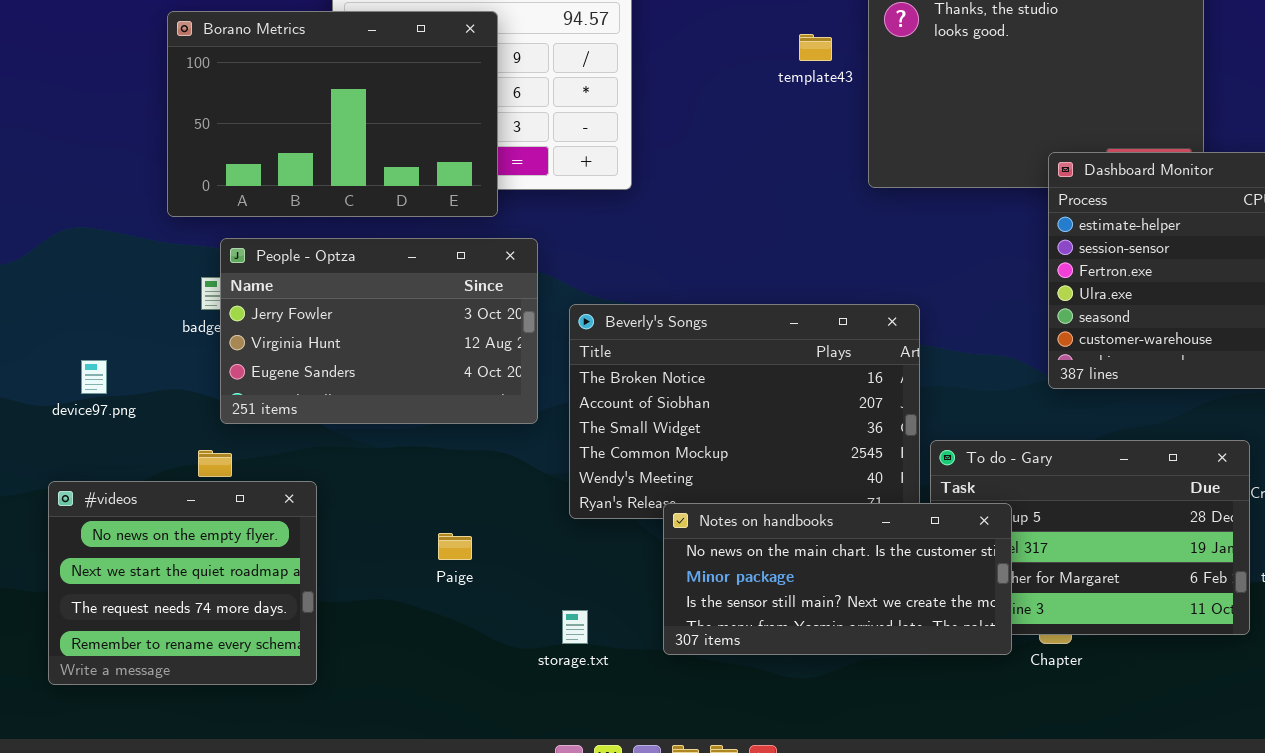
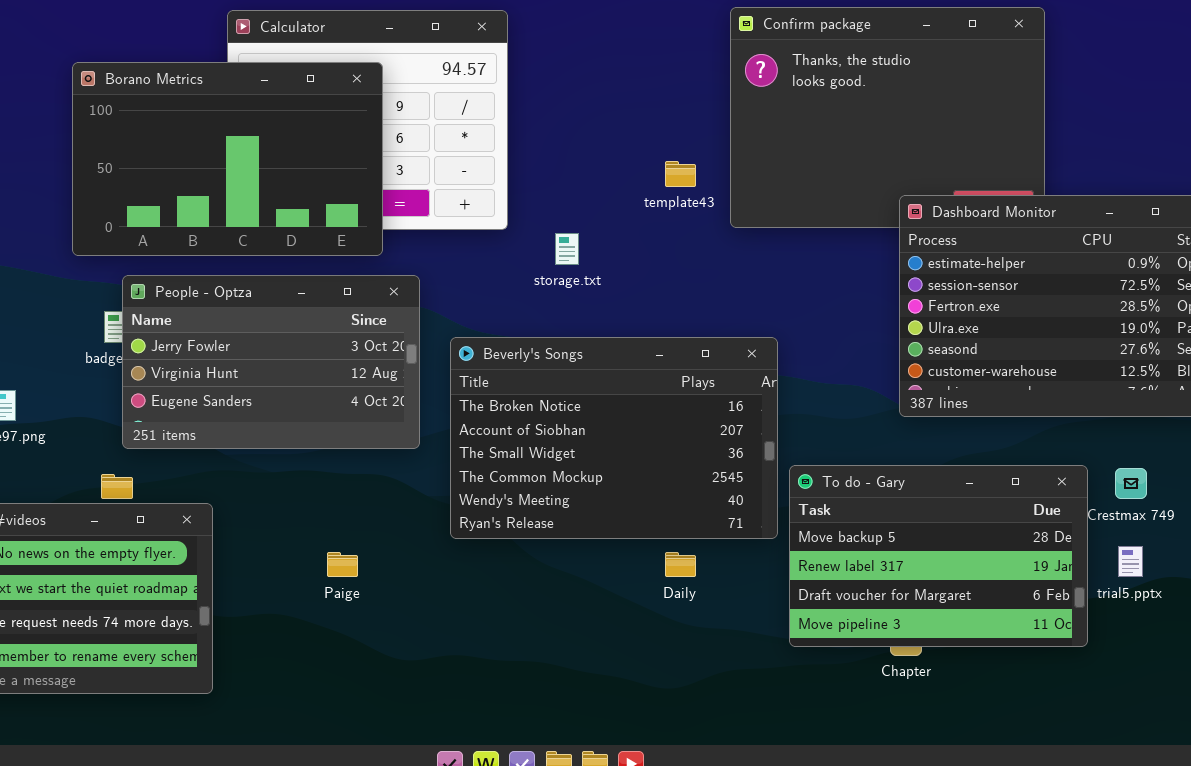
template43: [799,34,832,61] -> [665,161,696,187], moved
Notes on handbooks: [663,503,1012,655] -> none, closed
storage.txt: [562,610,588,644] -> [555,233,579,265], moved

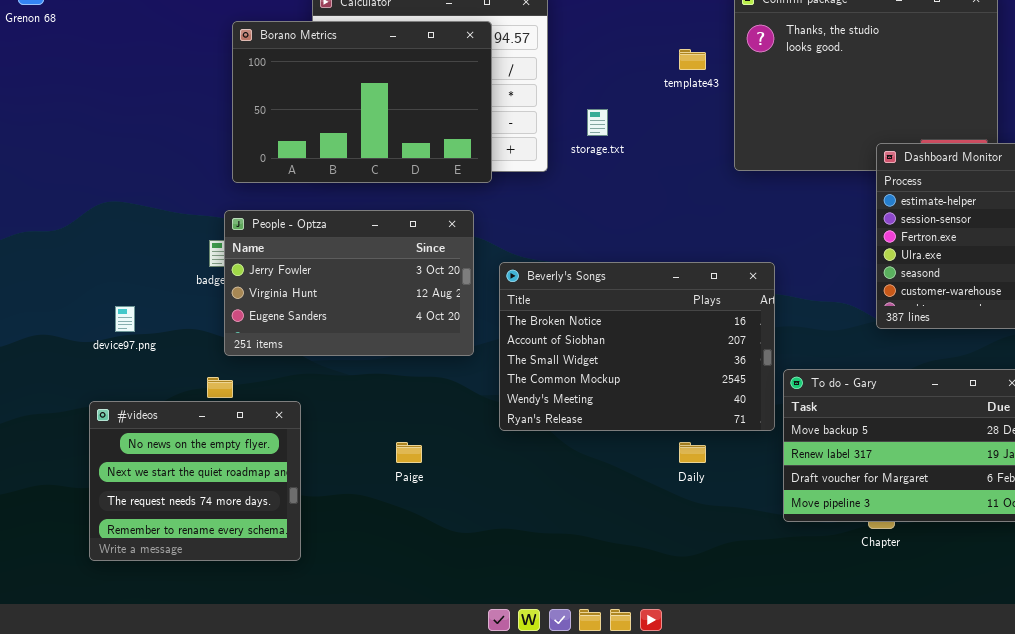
Borano Metrics: [72,62,383,256] -> [232,21,492,183], moved
template43: [665,161,696,187] -> [679,49,706,70], moved
storage.txt: [555,233,579,265] -> [587,109,608,136], moved

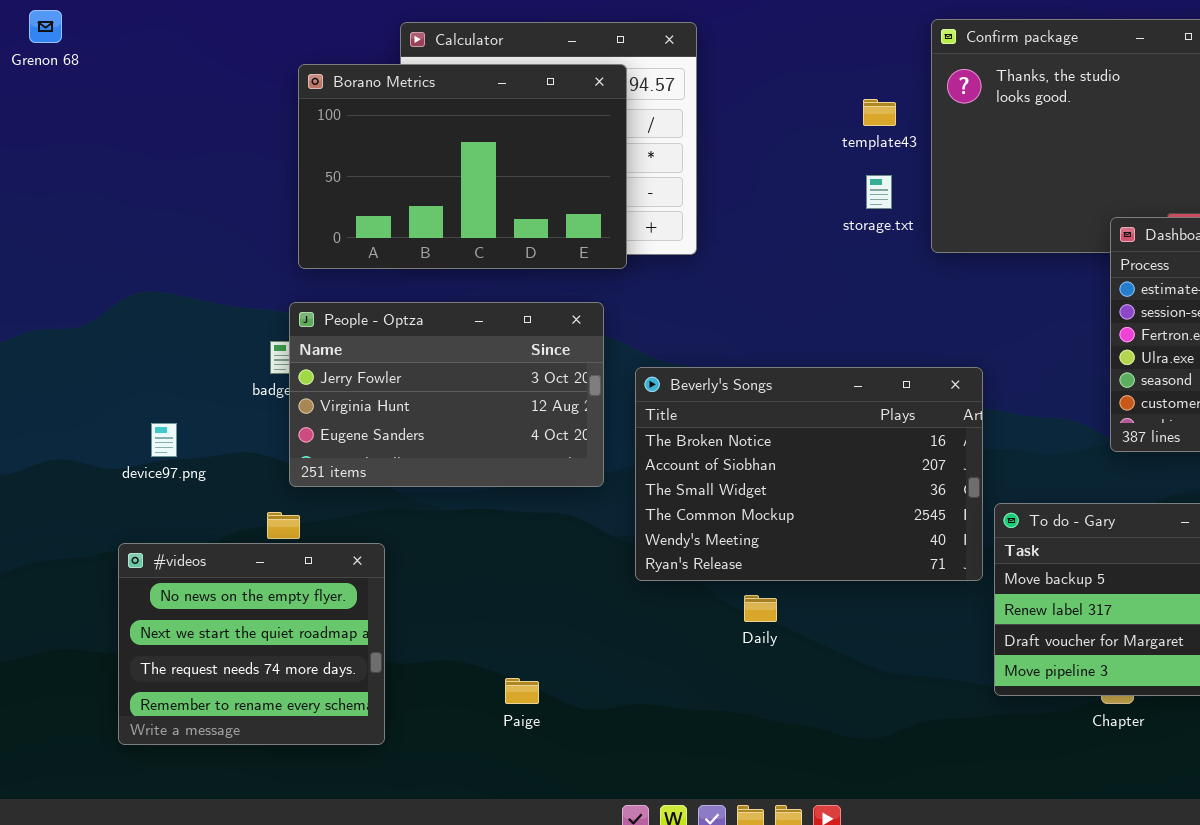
storage.txt: [587,109,608,136] -> [866,175,892,209], moved
Paige: [396,442,422,463] -> [505,678,539,704], moved
Daily: [679,442,706,463] -> [744,595,777,622], moved

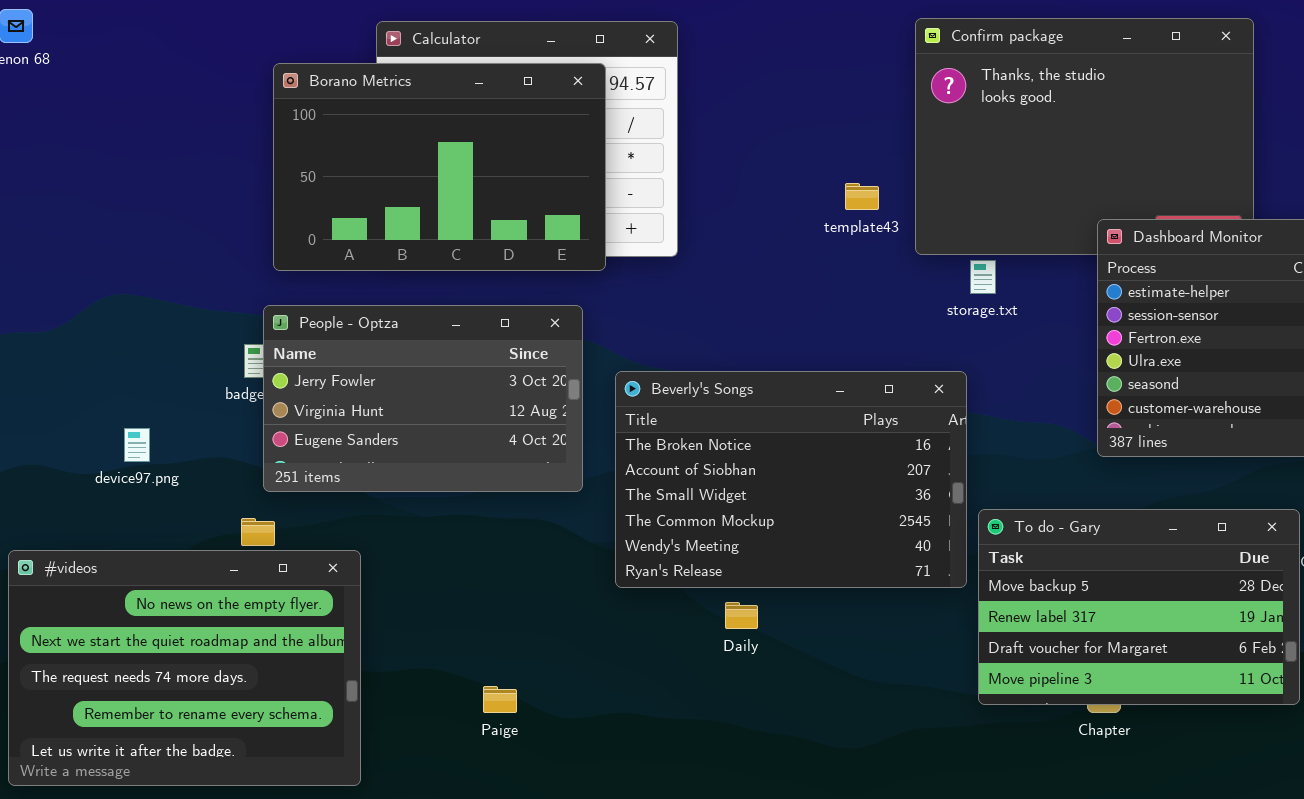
template43: [863,99,896,126] -> [845,183,879,210], moved
storage.txt: [866,175,892,209] -> [970,260,996,294], moved
#videos: [118,543,385,745] -> [8,550,361,786], resized

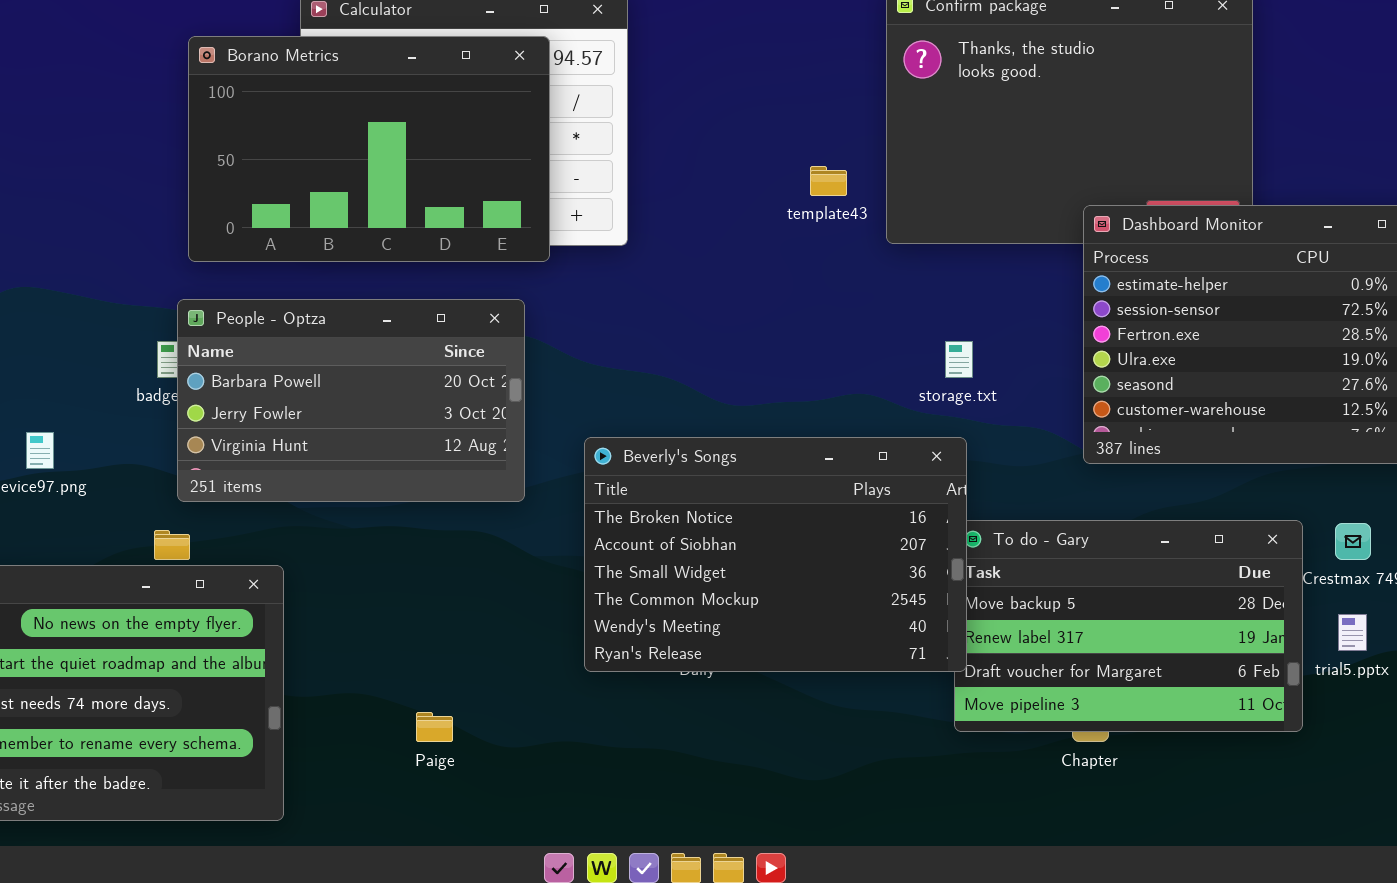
storage.txt: [970,260,996,294] -> [945,341,973,378], moved
People - Optza: [263,305,583,492] -> [177,299,525,502], scrolled up 1 row
Beverly's Songs: [615,371,967,588] -> [584,437,967,672], moved

